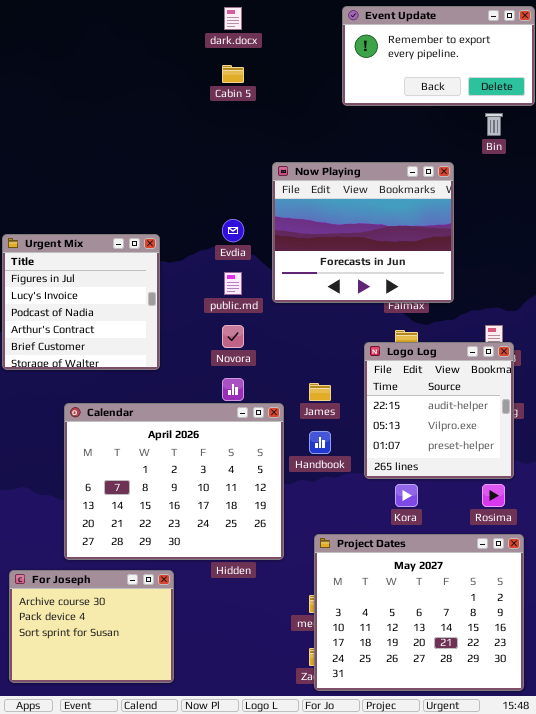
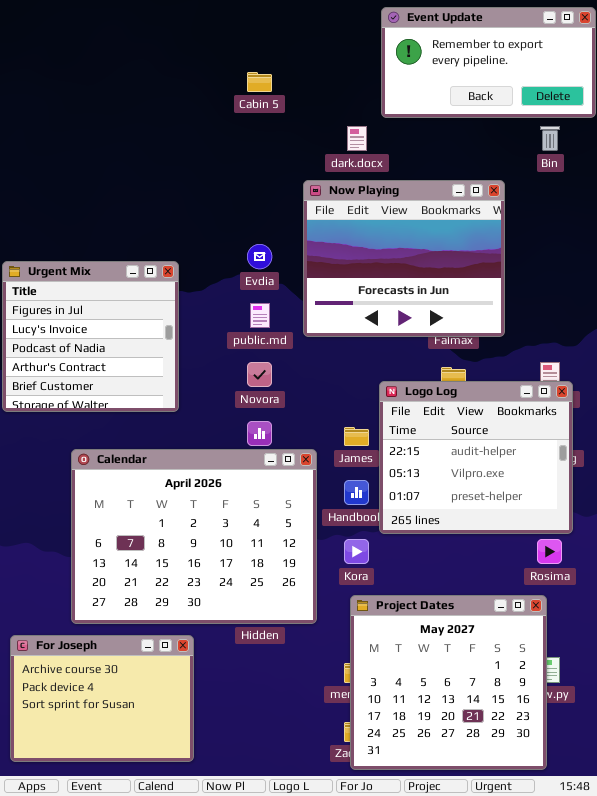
dark.docx: [224,7,242,30] -> [347,126,367,151], moved
Logo Log: [364,342,514,479] -> [379,381,573,534], resized
Kora: [395,484,418,507] -> [344,539,369,564], moved
Project Dates: [314,534,524,691] -> [350,595,547,770], resized

